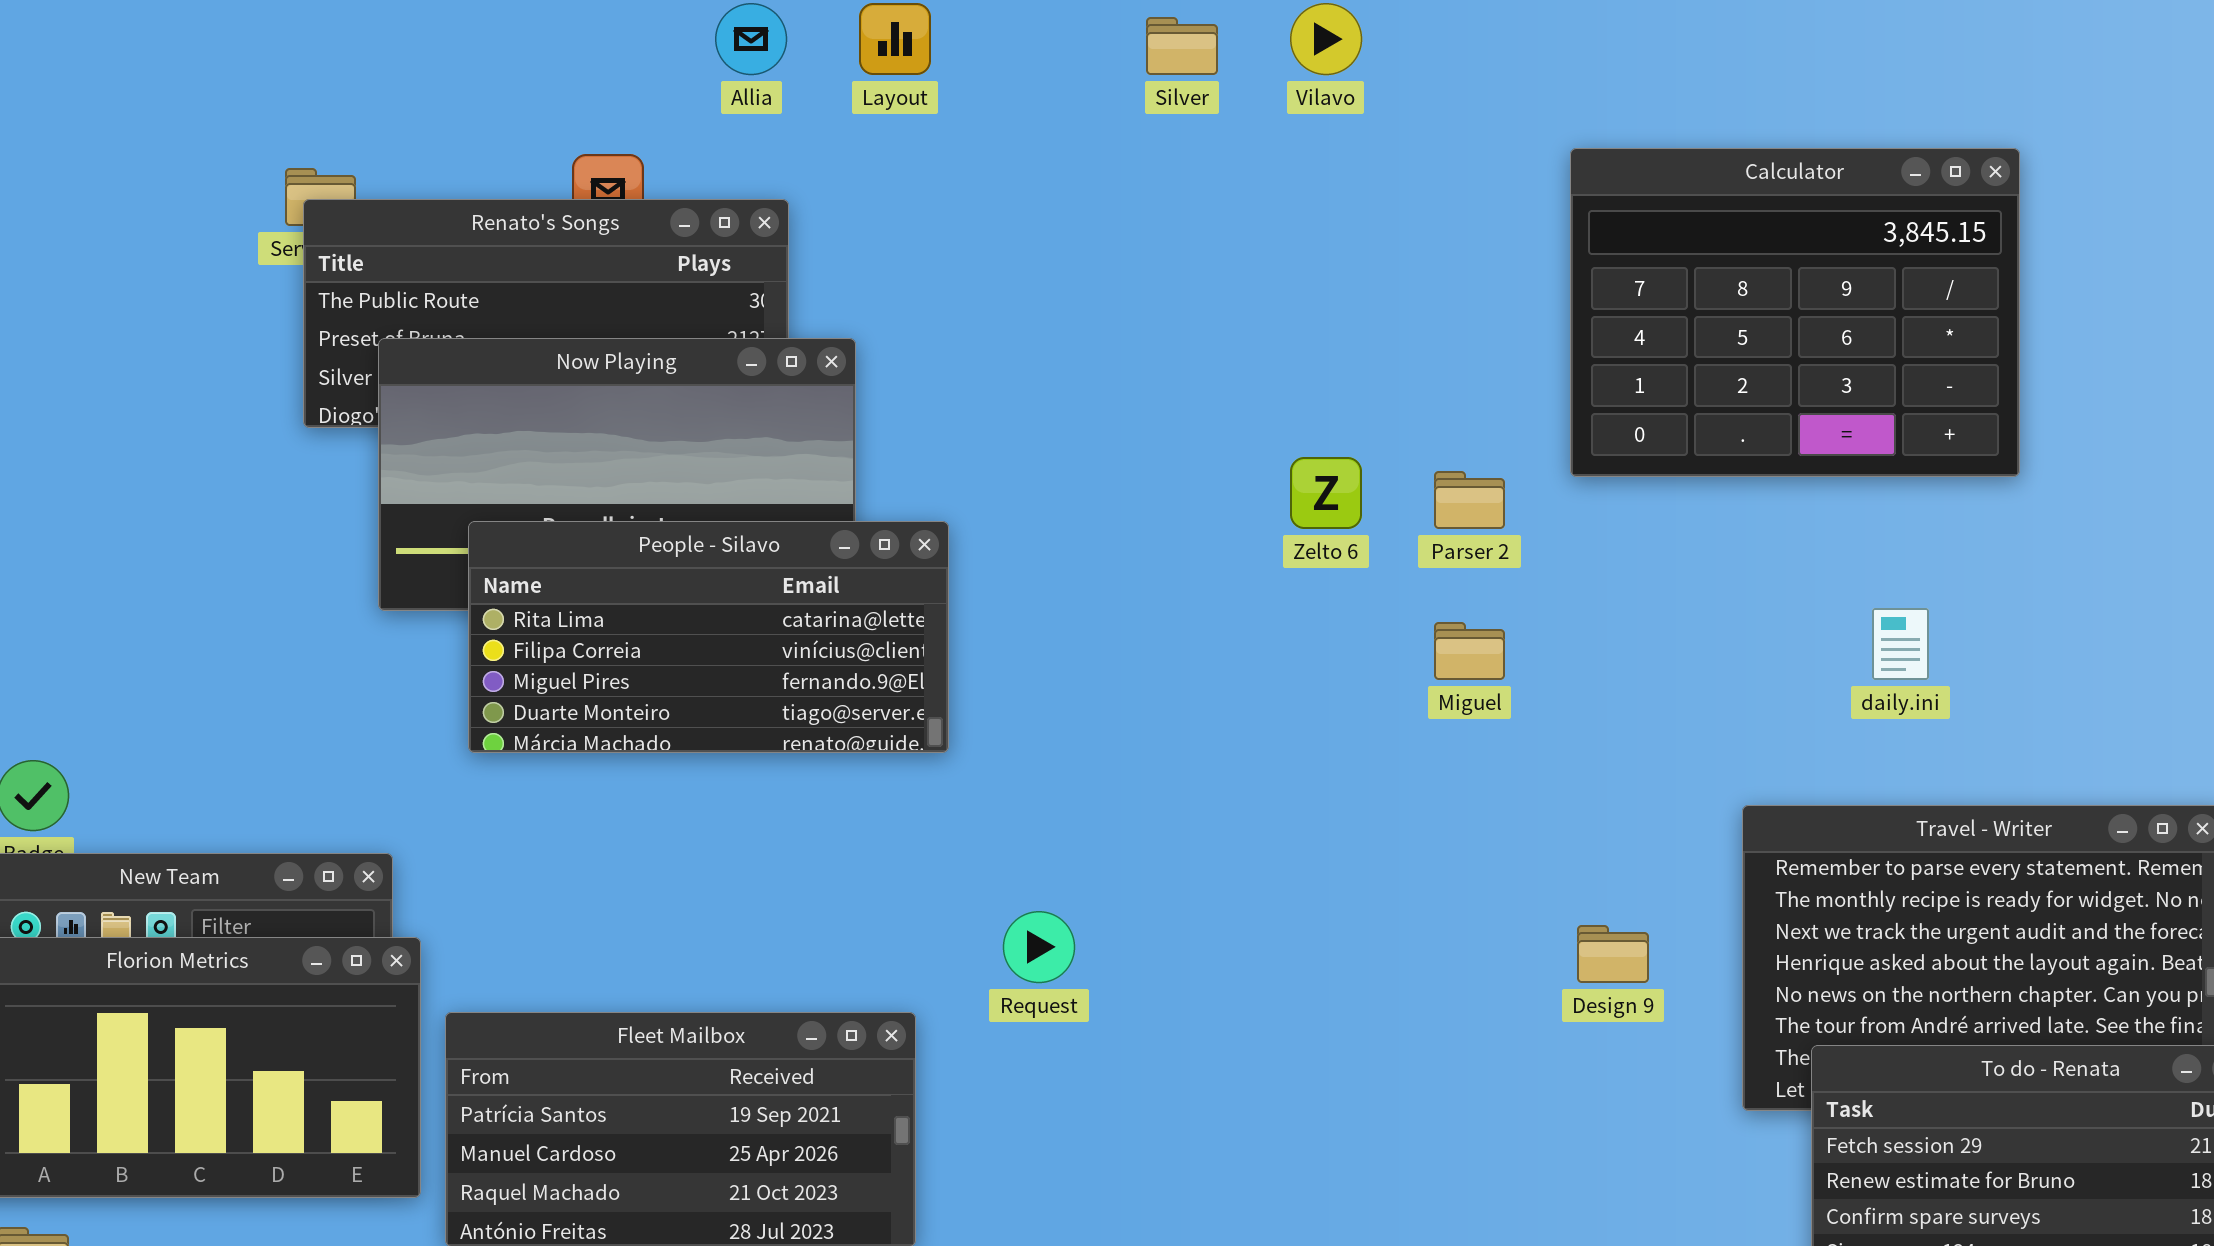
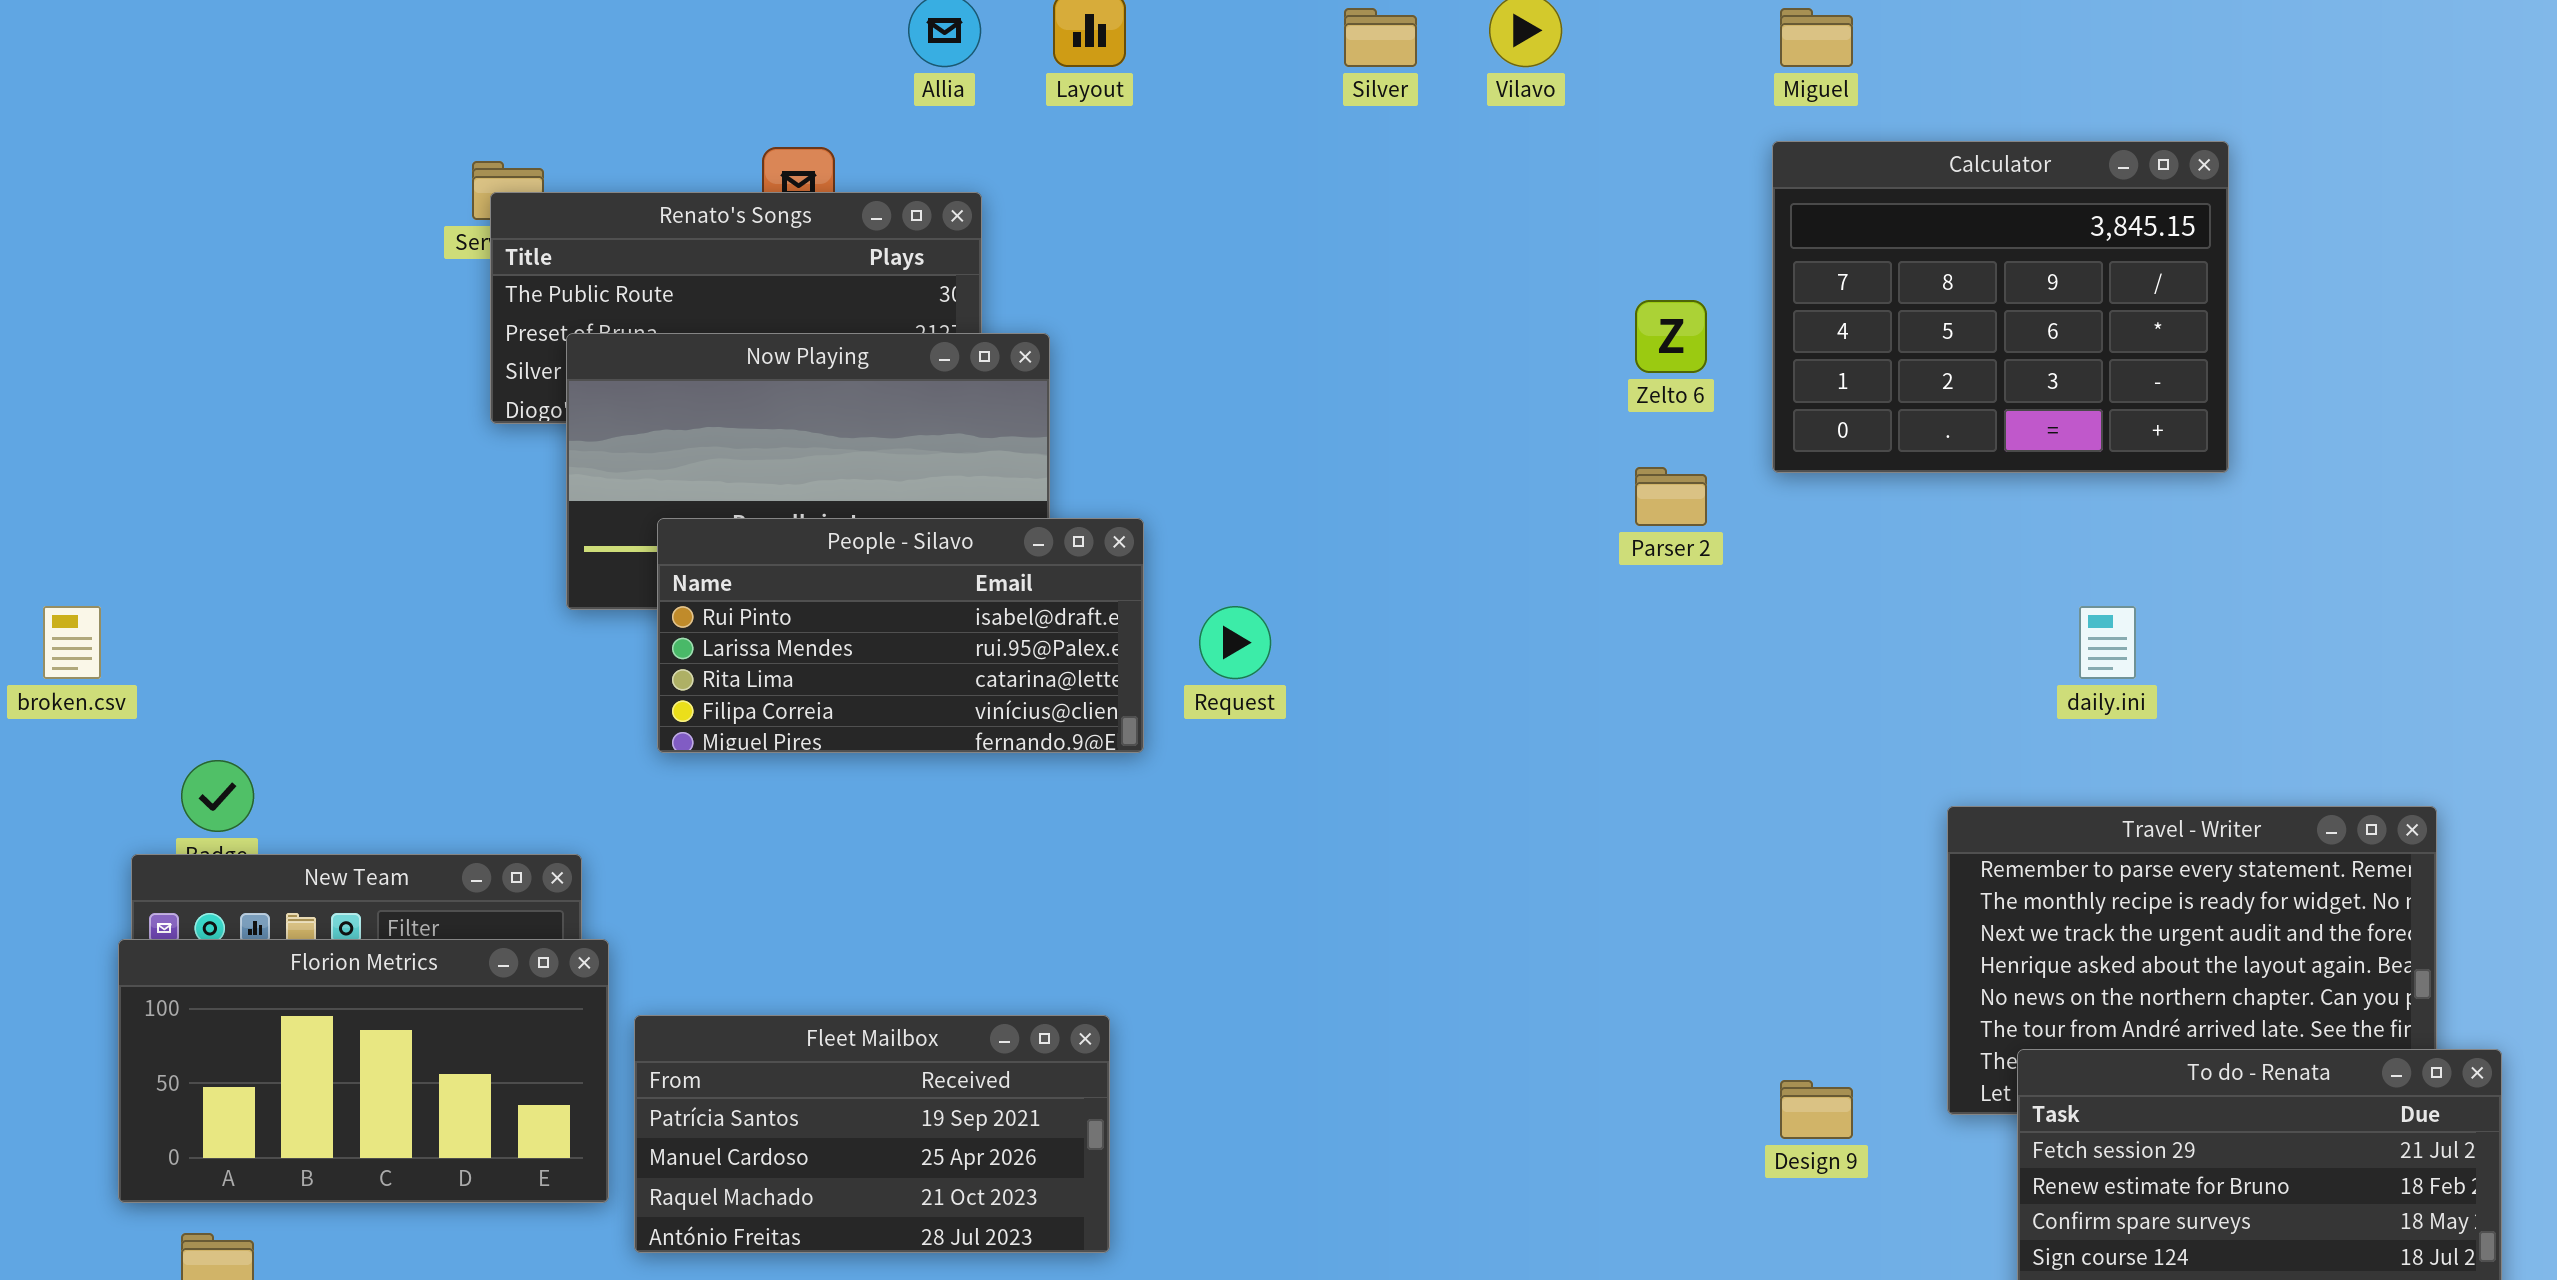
Zelto 6: [1290,457,1362,529] -> [1635,300,1707,373], moved
People - Silavo: [468,521,949,753] -> [657,518,1144,753], scrolled up 2 rows
Miguel: [1434,622,1505,680] -> [1780,8,1853,67], moved
Request: [1003,911,1075,983] -> [1199,606,1271,679], moved
Design 9: [1577,925,1649,983] -> [1780,1080,1853,1139], moved

